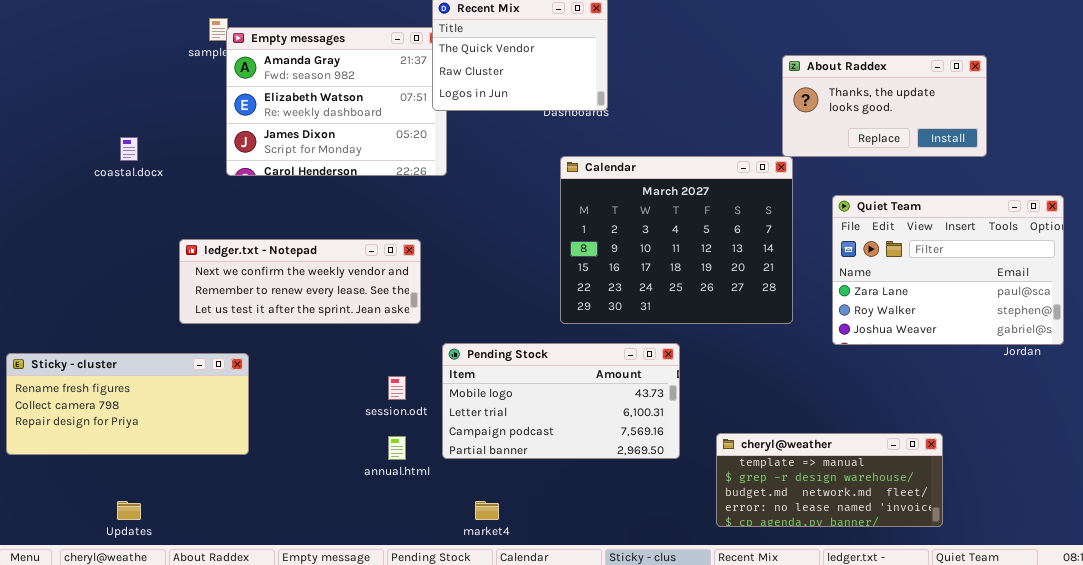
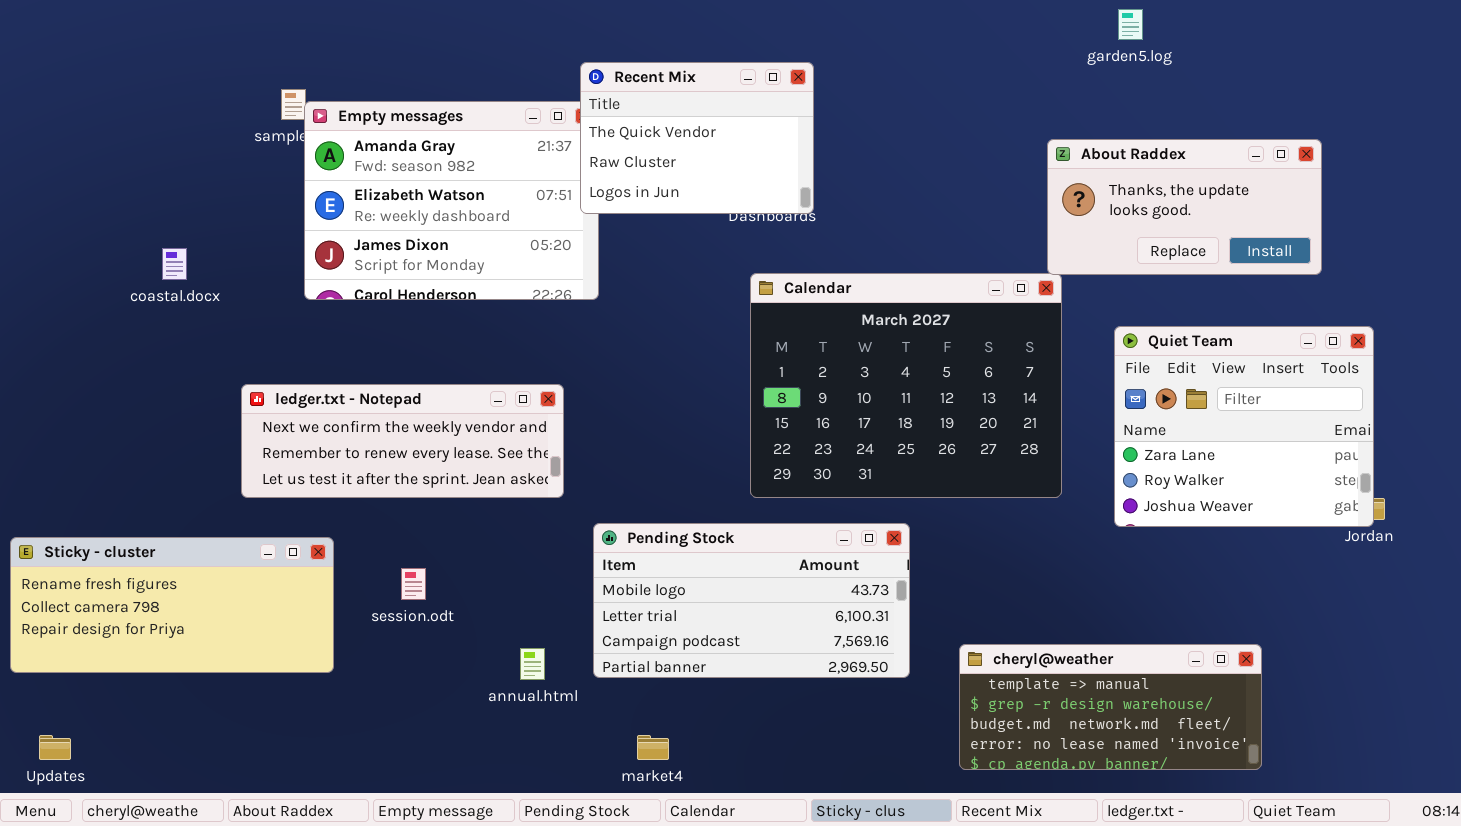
Quiet Team: [832,195,1064,345] -> [1114,326,1374,527], resized
session.odt: [388,376,406,400] -> [401,568,426,600], moved
Updates: [117,501,141,520] -> [39,735,71,760], moved

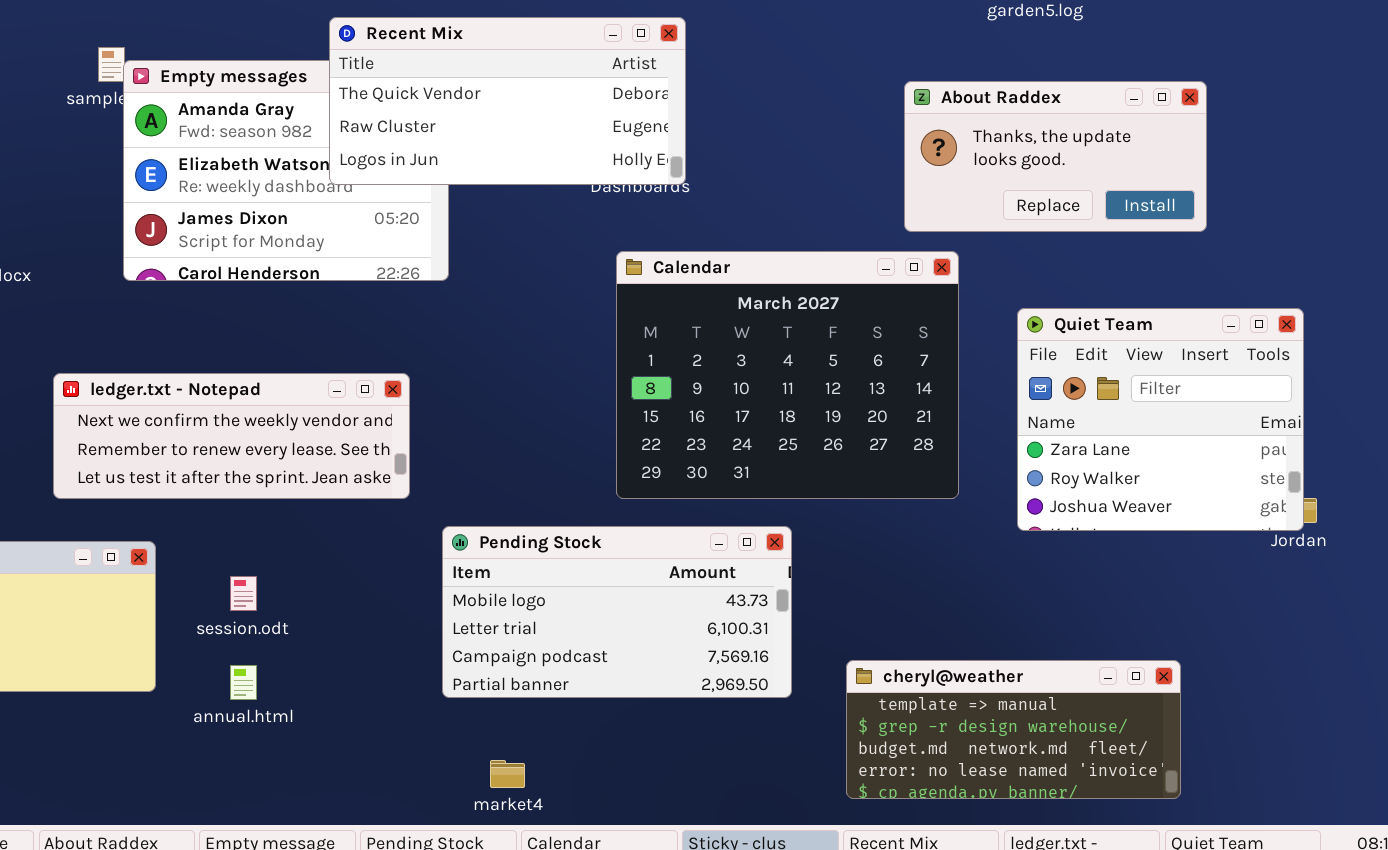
Recent Mix: [580,62,814,214] -> [329,17,686,185], resized
About Raddex: [1047,139,1322,275] -> [904,81,1207,232], moved
annual.html: [520,648,545,680] -> [230,665,257,700], moved

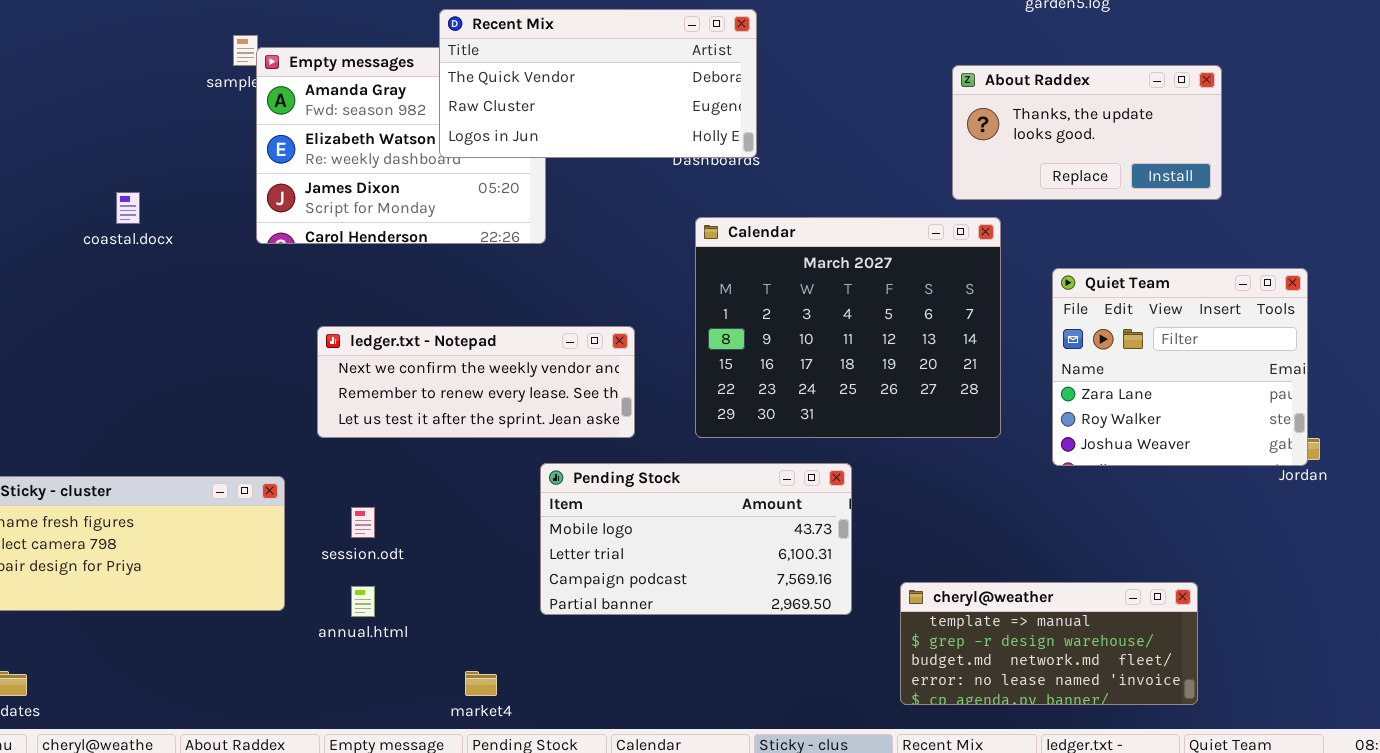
ledger.txt - Notepad: [53,373,410,499] -> [317,326,635,438], moved
market4: [490,760,525,788] -> [465,671,497,696], moved

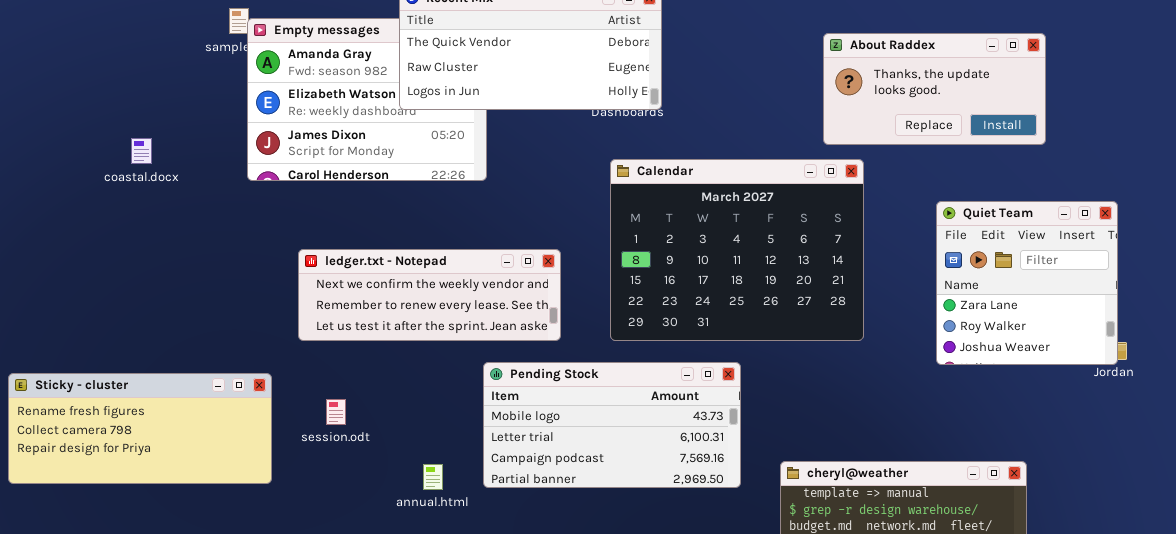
Quiet Team: [1052,268,1308,466] -> [936,201,1118,365], resized
annual.html: [351,586,375,617] -> [423,464,443,490], moved

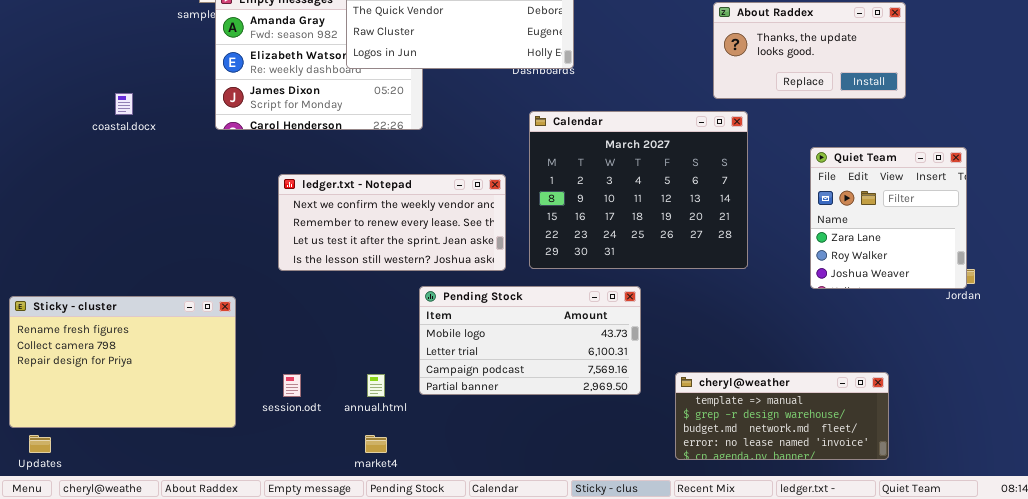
ledger.txt - Notepad: [298,249,561,341] -> [278,174,506,271], moved, resized
Sticky - cluster: [8,373,272,484] -> [9,296,236,428], resized
session.odt: [326,399,346,425] -> [283,374,301,397], moved

